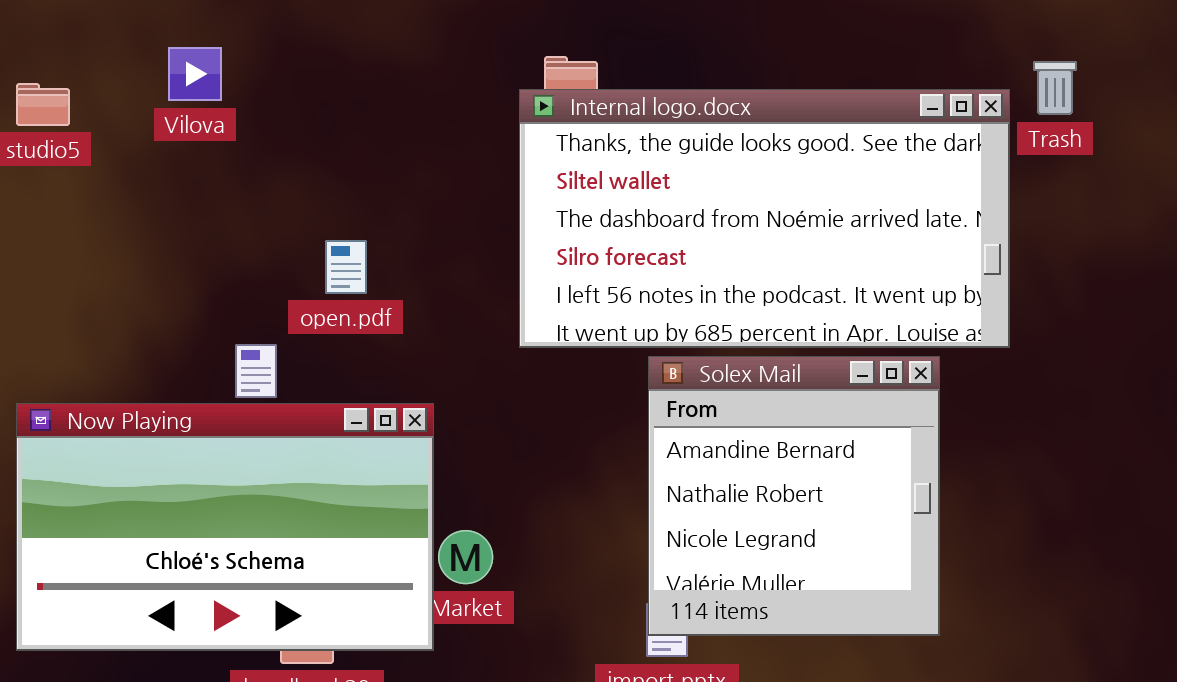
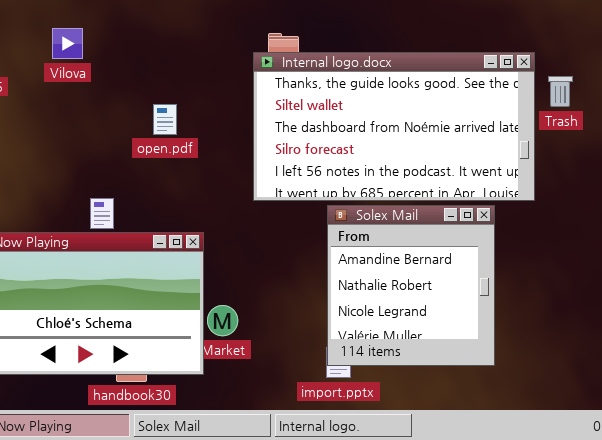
Trash: [1033,61,1077,115] -> [548,76,573,107], moved
open.pdf: [325,240,367,294] -> [153,104,177,135], moved

